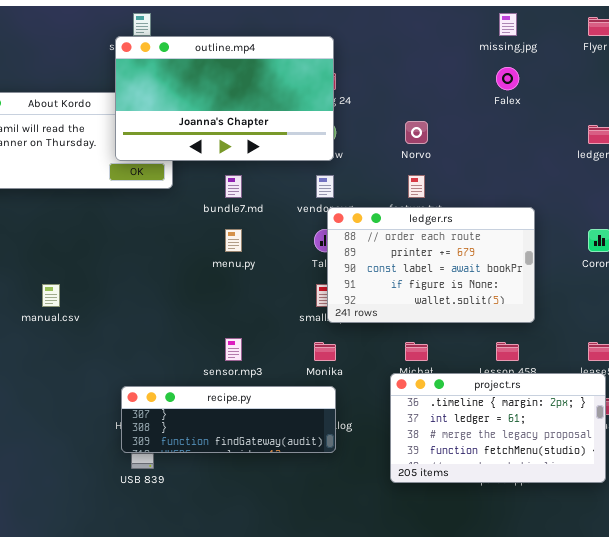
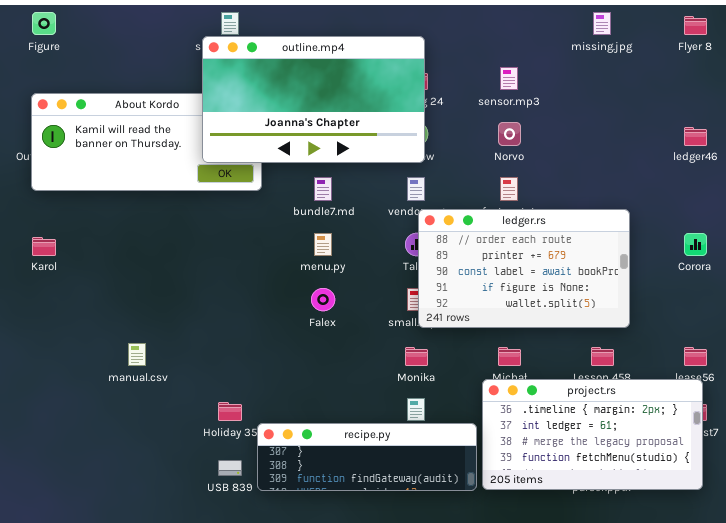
Falex: [496,67,519,90] -> [311,288,335,311], moved
manual.csv: [42,284,60,307] -> [128,343,146,366], moved
sensor.mp3: [225,338,242,361] -> [500,67,518,90], moved
recipe.py: [121,386,336,453] -> [257,423,477,491], moved

